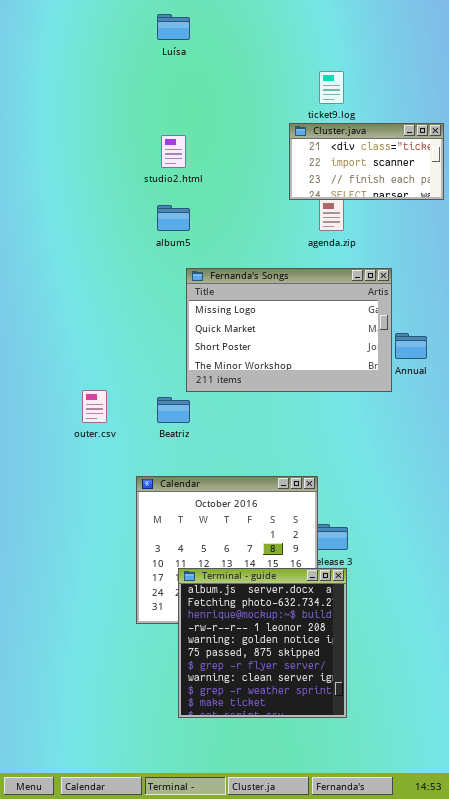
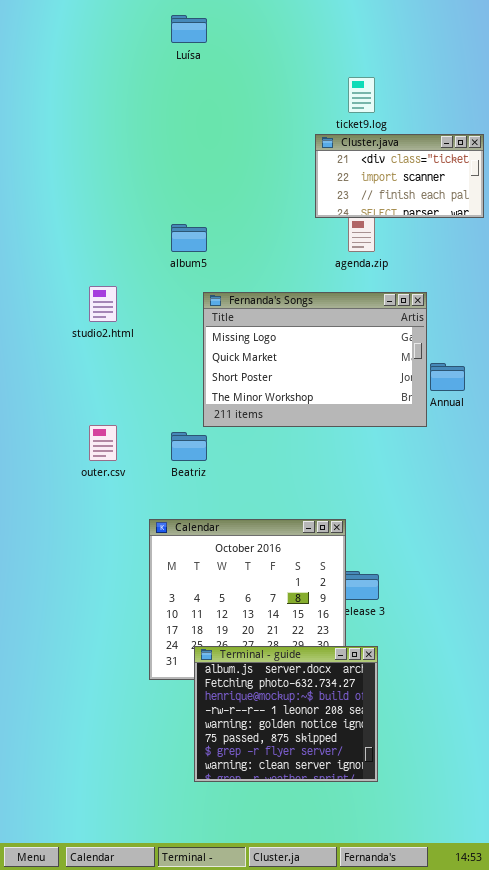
studio2.html: [161,135,186,168] -> [89,286,117,322], moved
Terminal - guide: [178,568,347,718] -> [194,646,378,782], resized

